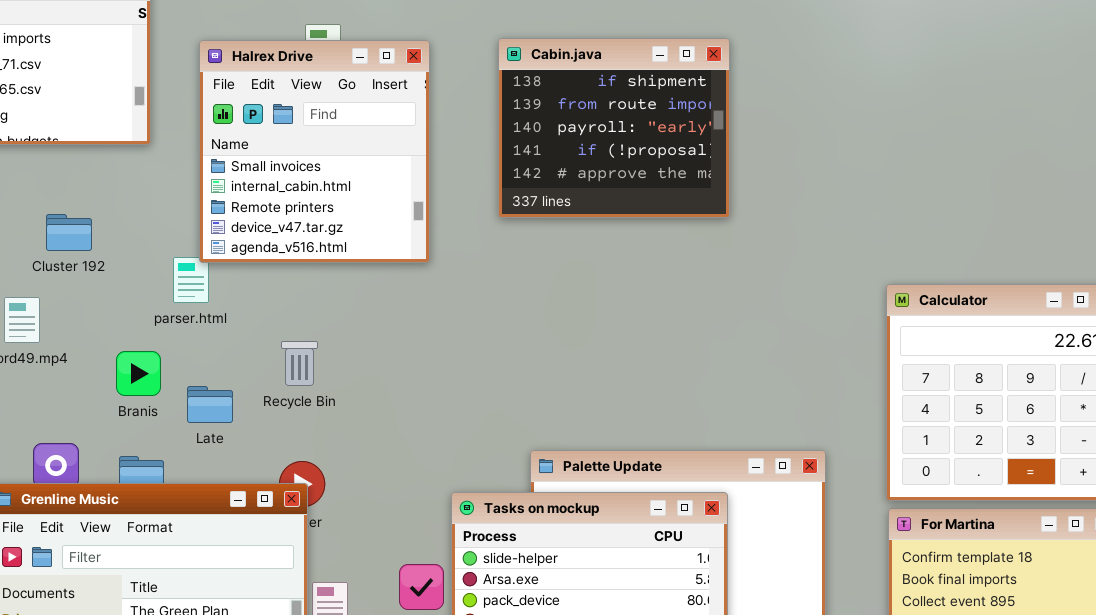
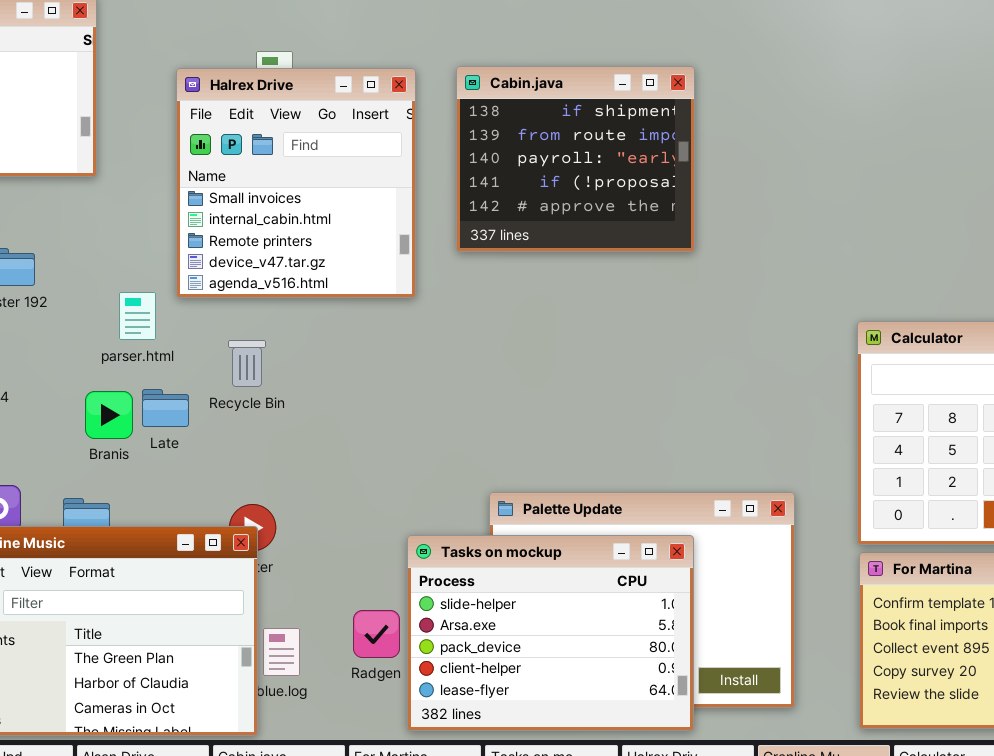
Halrex Drive: [199,40,430,263] -> [176,68,416,298], moved
Recycle Bin: [281,341,318,386] -> [228,340,266,387], moved
Branis: [116,351,161,396] -> [85,391,133,439], moved
Late: [187,386,233,423] -> [142,389,189,427], moved

